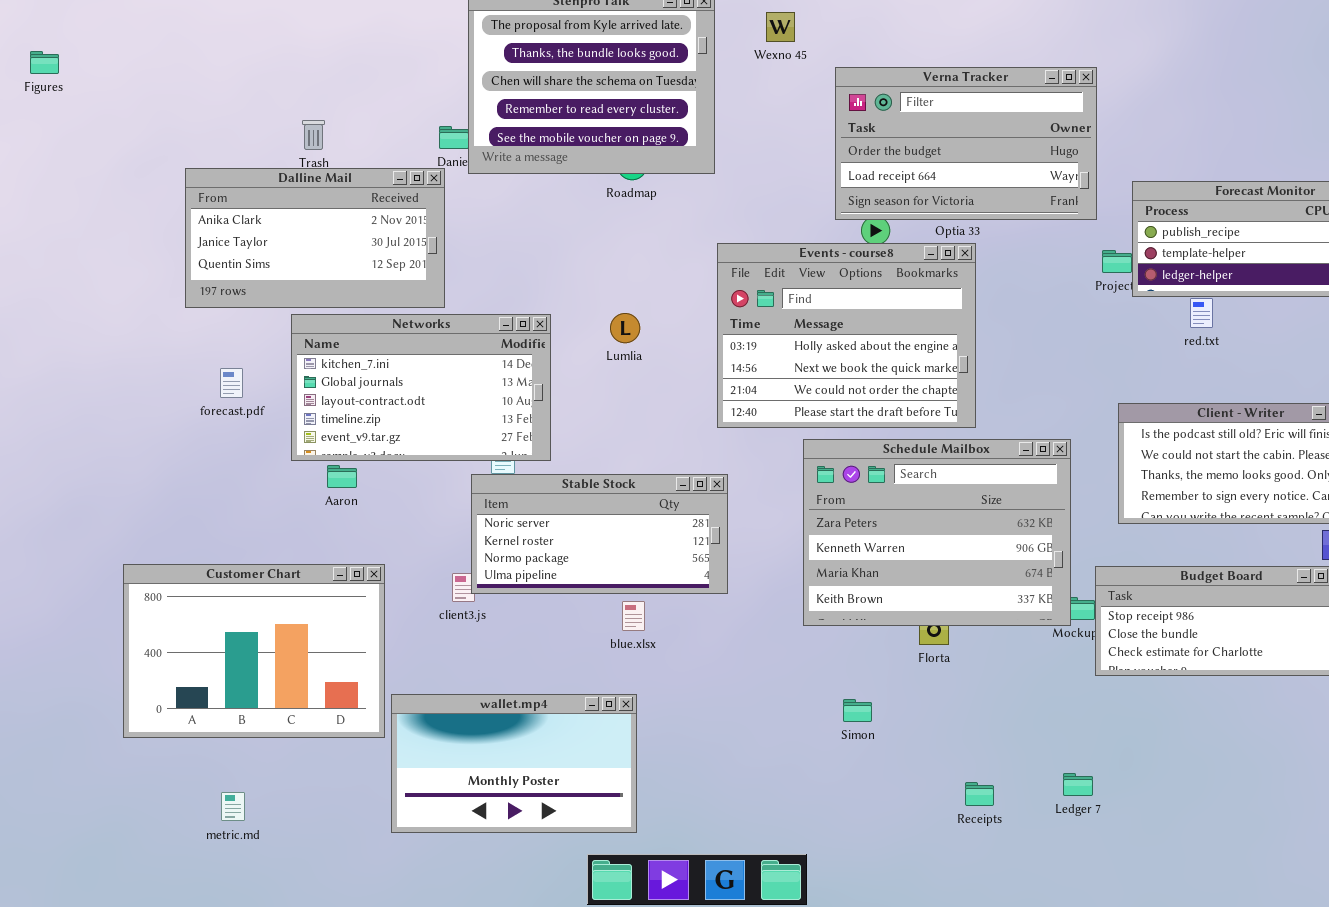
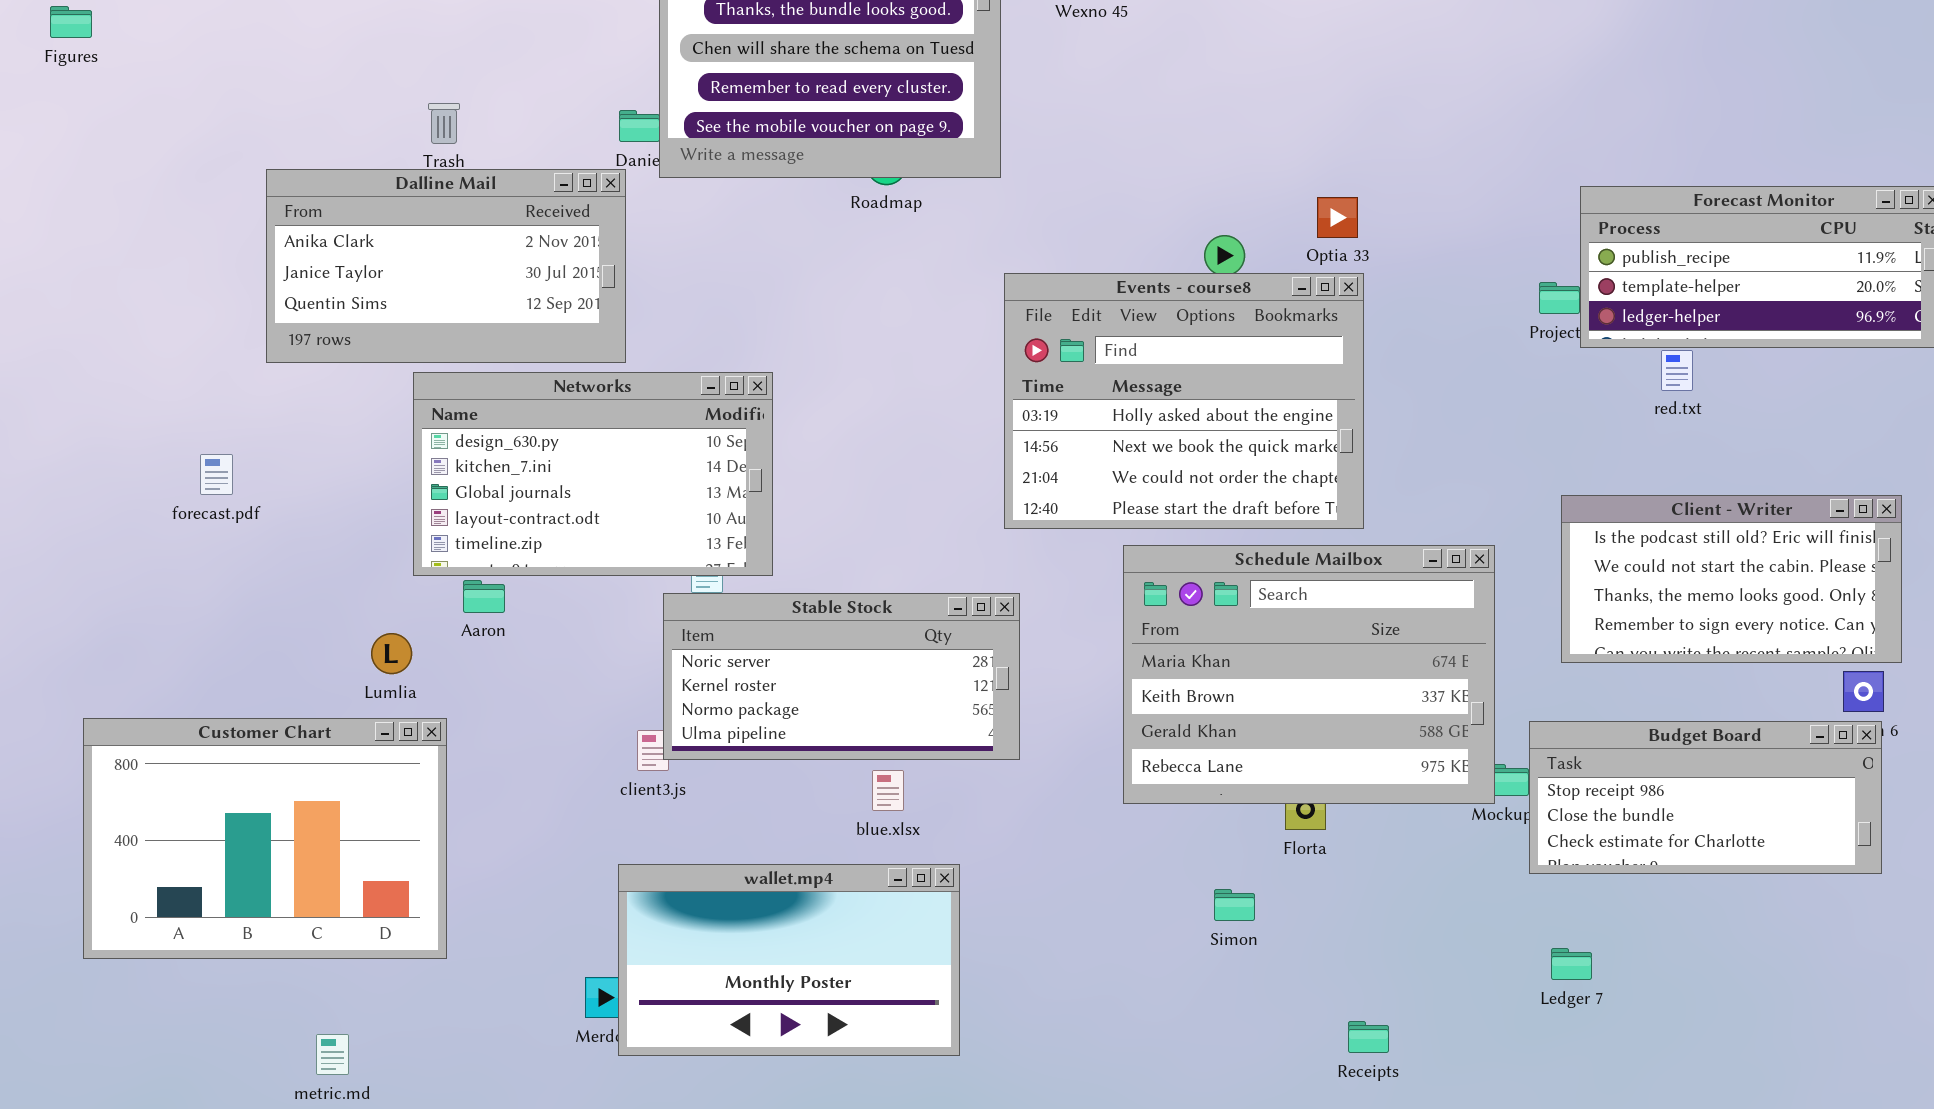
Verna Tracker: [835,67,1097,220] -> none, closed
Lumlia: [610,313,640,343] -> [371,633,412,674], moved
Networks: [291,314,551,461] -> [413,372,773,576], scrolled up 1 row
forecast.pdf: [220,368,243,398] -> [200,454,233,495], moved
Schedule Mailbox: [803,439,1071,626] -> [1123,545,1495,804], scrolled down 2 rows
Customer Chart: [123,564,385,738] -> [83,718,447,959], moved
wallet.mp4: [391,694,637,833] -> [618,864,960,1056], moved
Simon: [843,699,872,722] -> [1214,889,1255,921], moved
Ledger 7: [1063,773,1093,796] -> [1551,948,1592,980], moved

